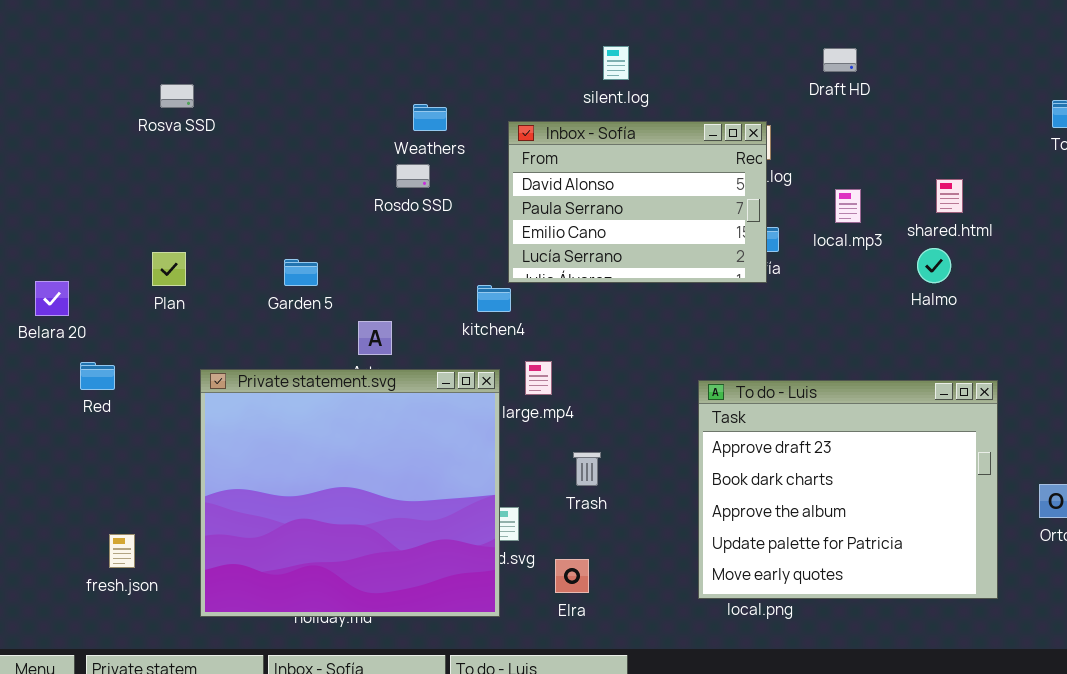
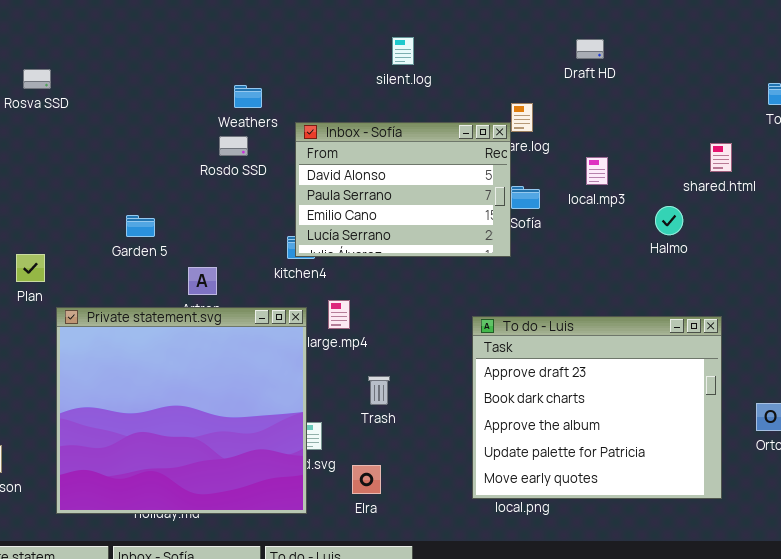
Inbox - Sofía: [508,121,767,283] -> [295,122,511,257], moved
shared.html: [936,179,963,213] -> [710,143,732,172], moved
Plan: [152,252,186,286] -> [16,254,45,282], moved

